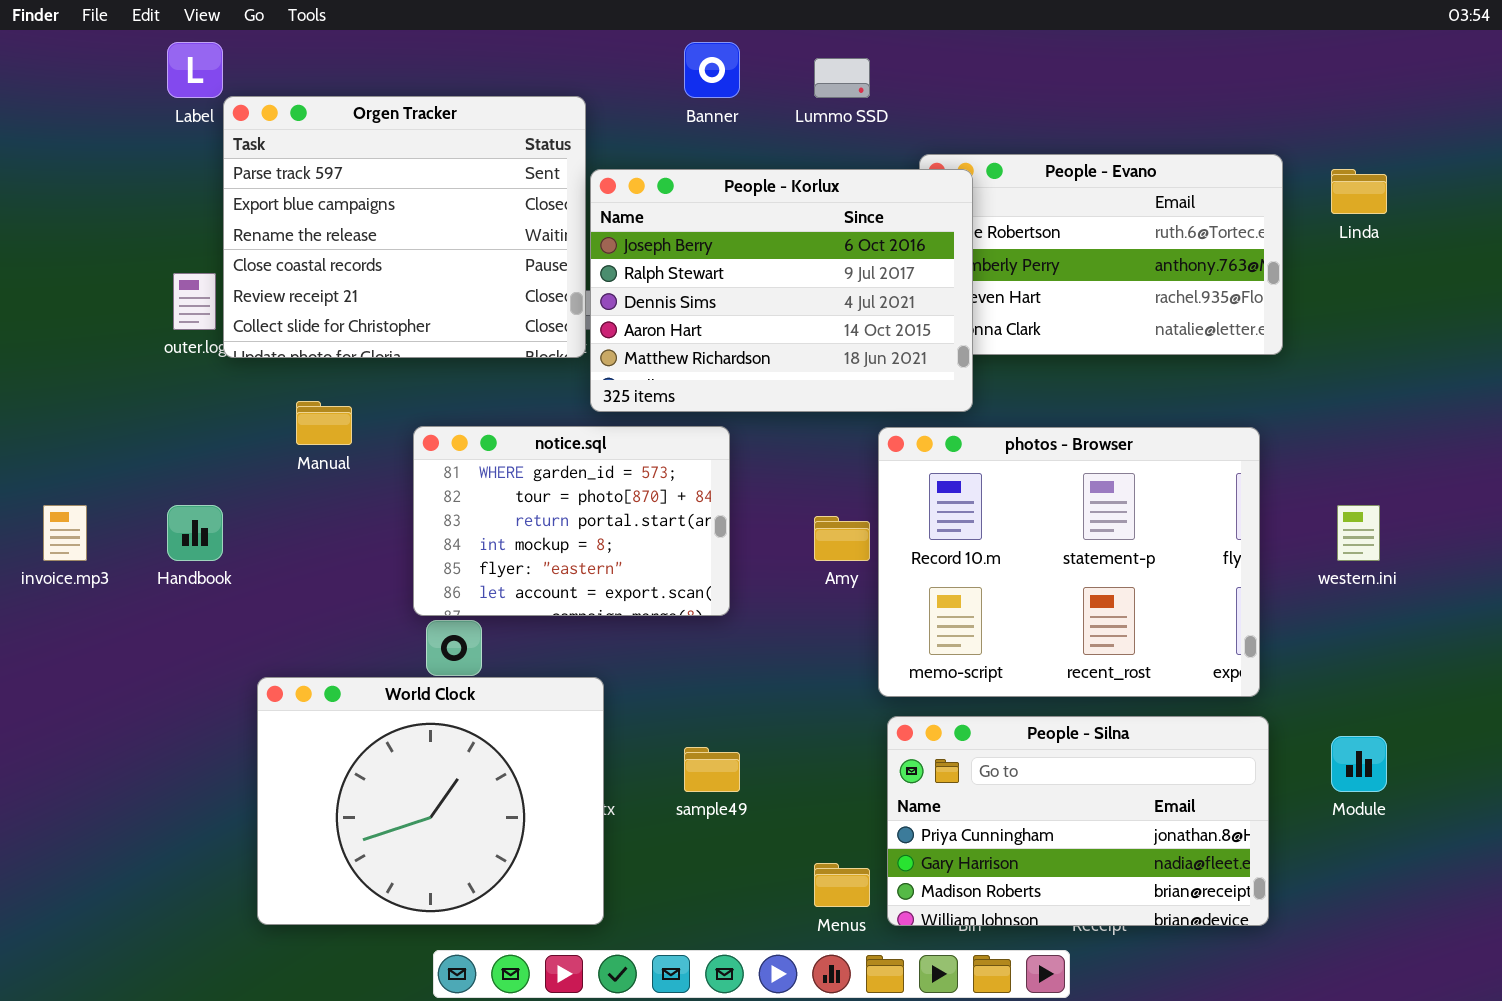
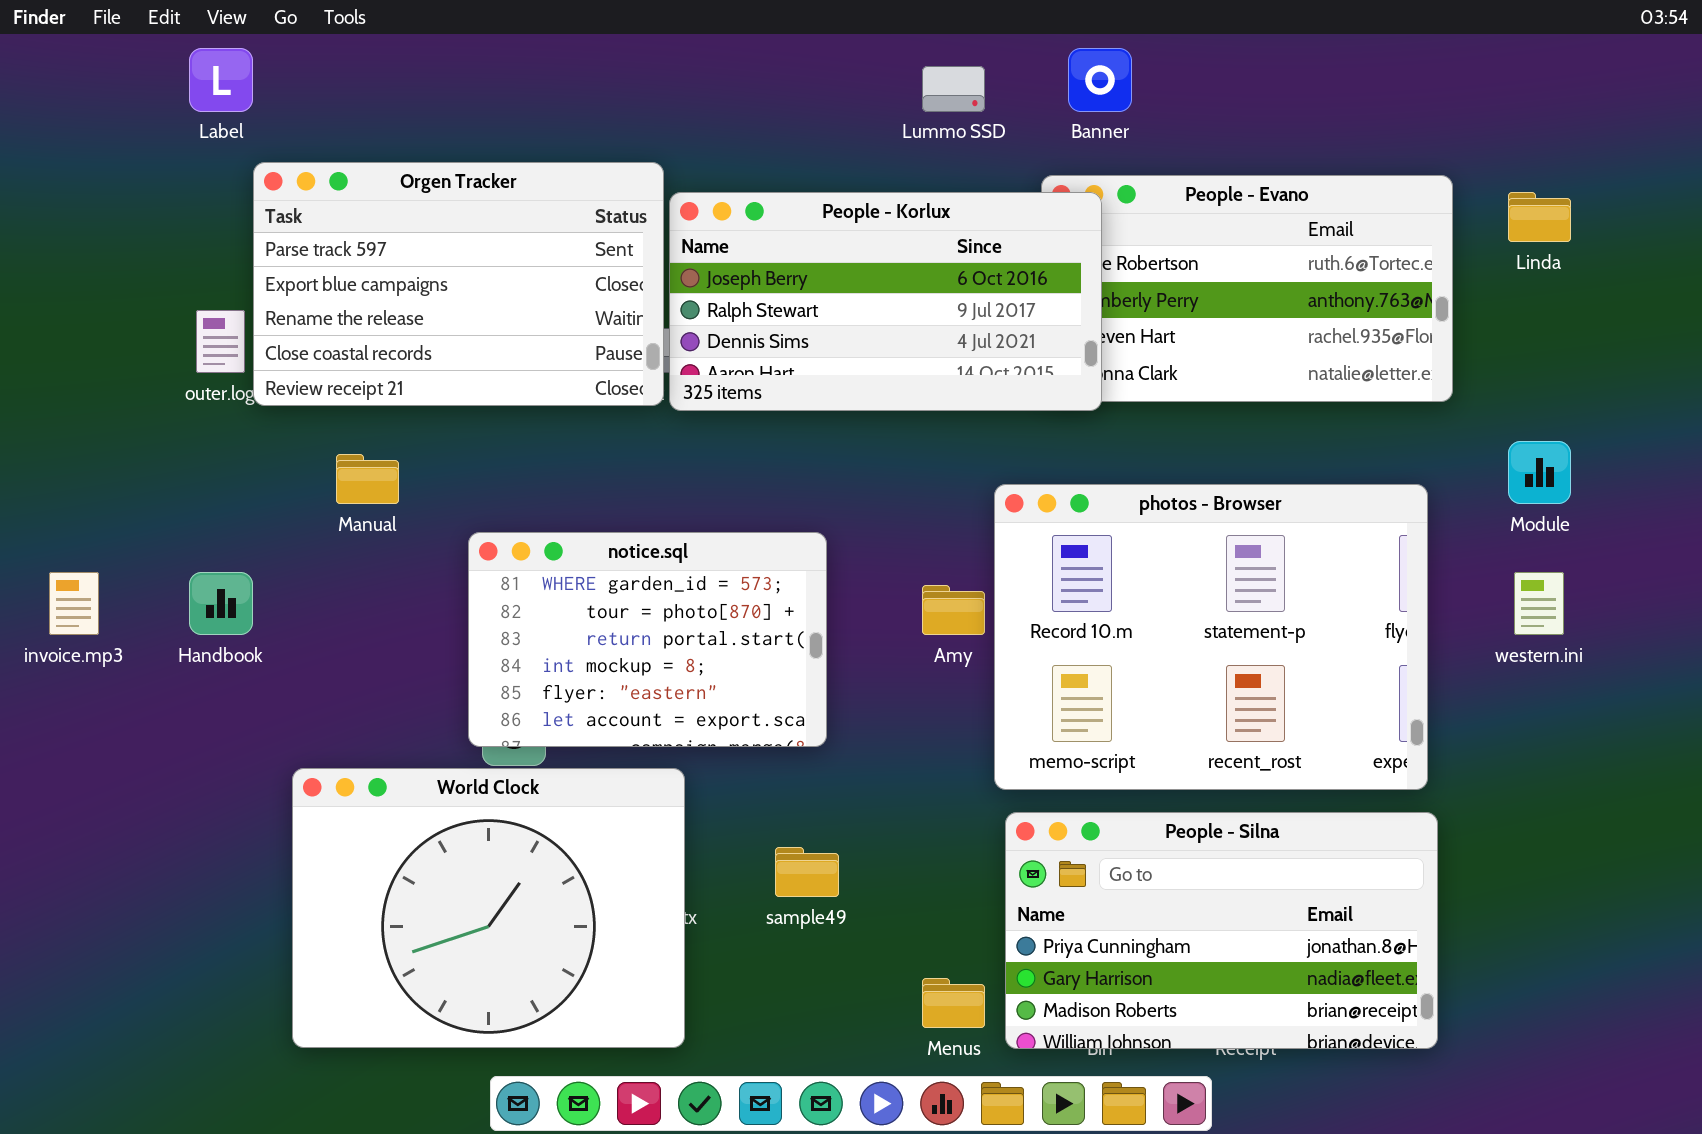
Banner: [684,42,740,98] -> [1068,48,1132,112], moved
Orgen Tracker: [223,96,586,358] -> [253,162,664,406], resized
People - Korlux: [590,169,973,412] -> [669,192,1102,411], resized
notice.sql: [413,426,730,616] -> [468,532,827,747], moved
Module: [1331,736,1387,792] -> [1508,441,1571,504], moved

